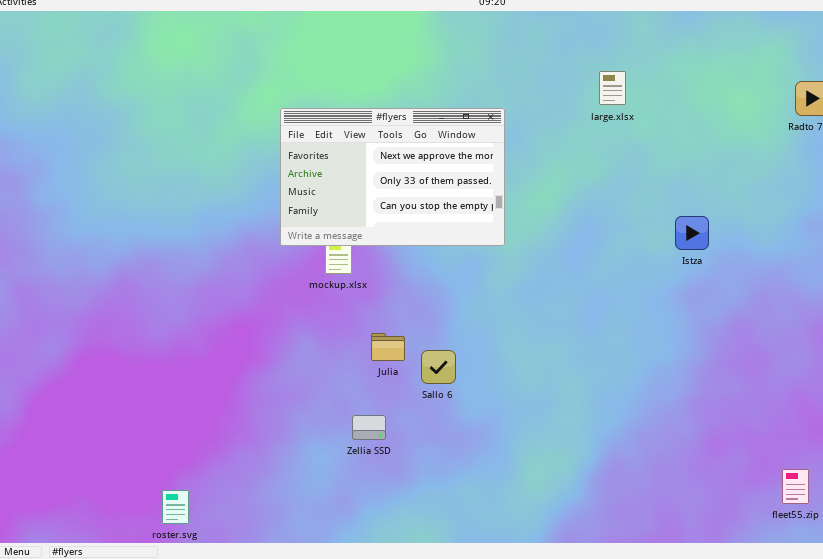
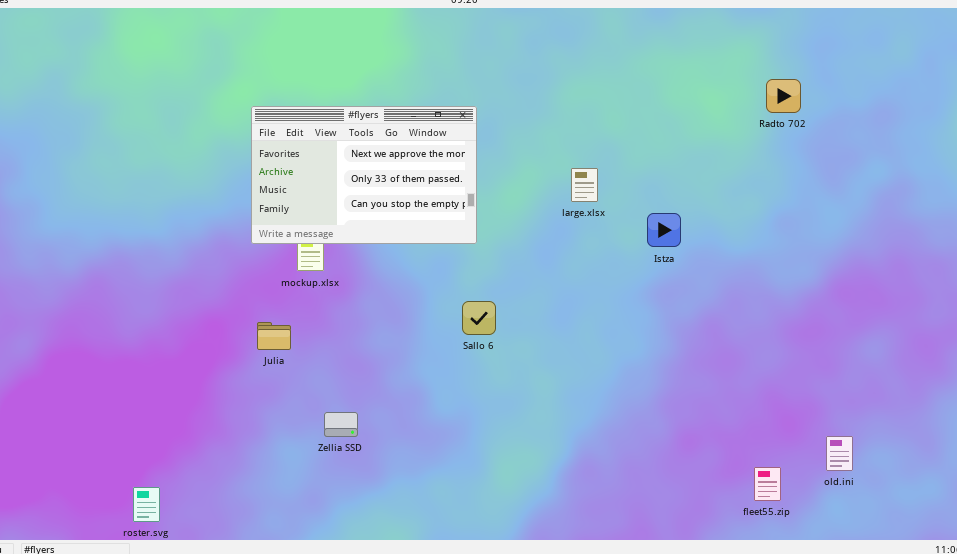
large.xlsx: [599,71,626,105] -> [571,168,598,202], moved
Julia: [371,333,405,361] -> [257,322,291,350], moved
Sallo 6: [421,350,456,384] -> [462,301,496,335], moved

